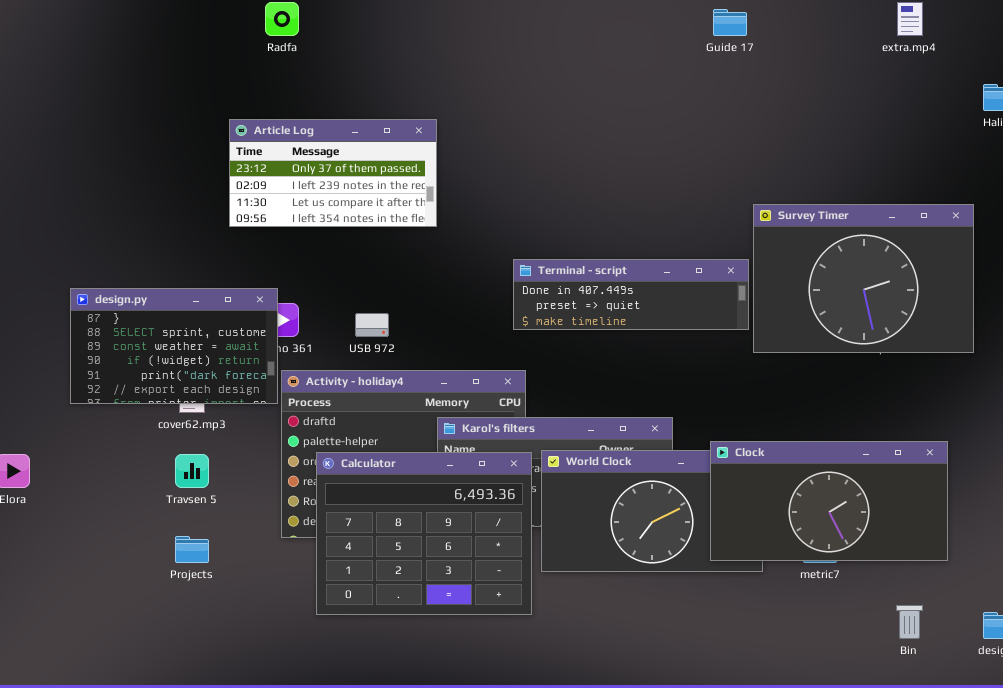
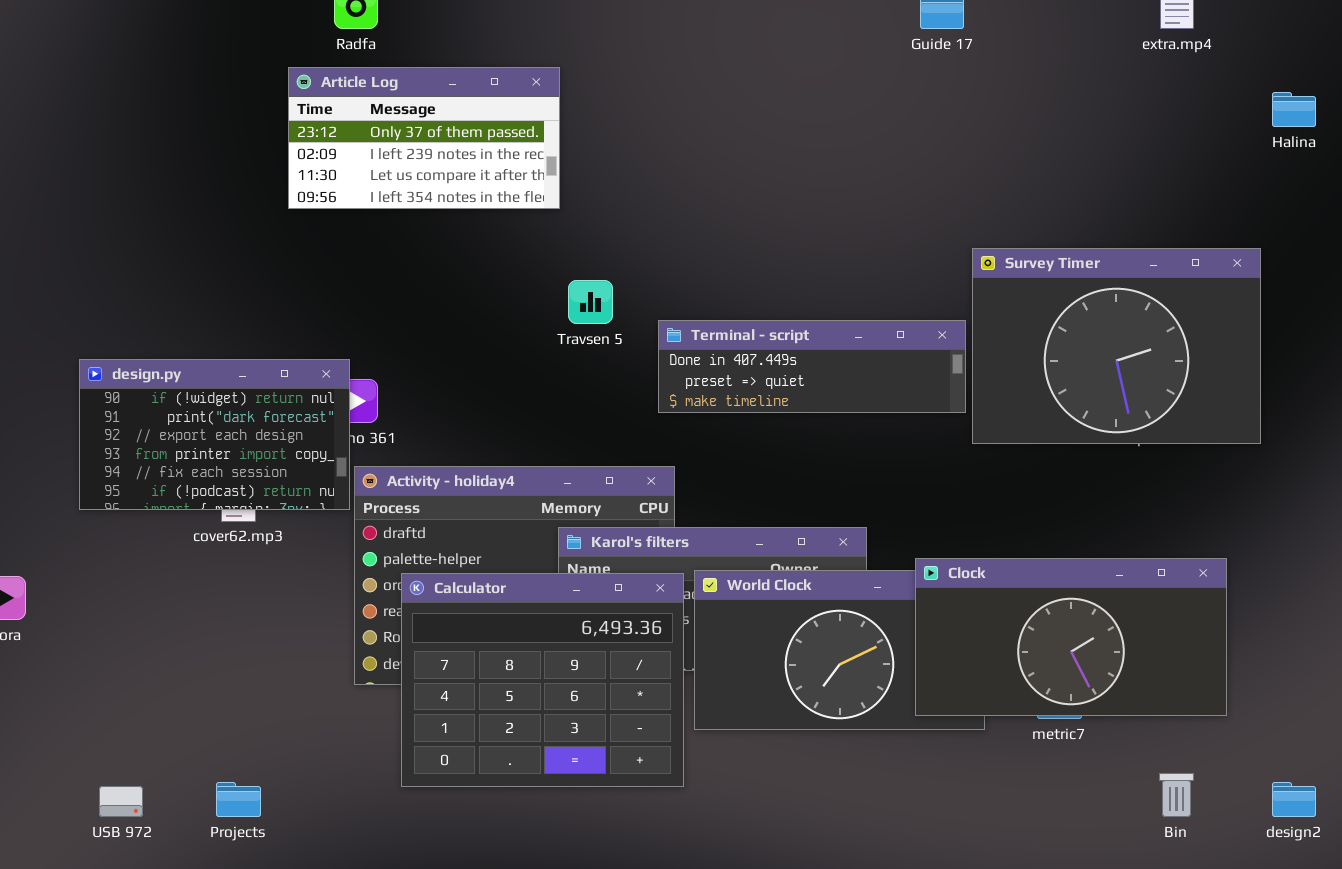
Article Log: [229,119,437,227] -> [288,67,560,209], moved
design.py: [70,288,278,404] -> [79,359,350,510], scrolled down 3 rows
USB 972: [355,313,389,337] -> [99,786,143,817], moved
Travsen 5: [175,454,209,488] -> [568,280,613,324], moved
Projects: [175,536,209,563] -> [216,782,261,817], moved

